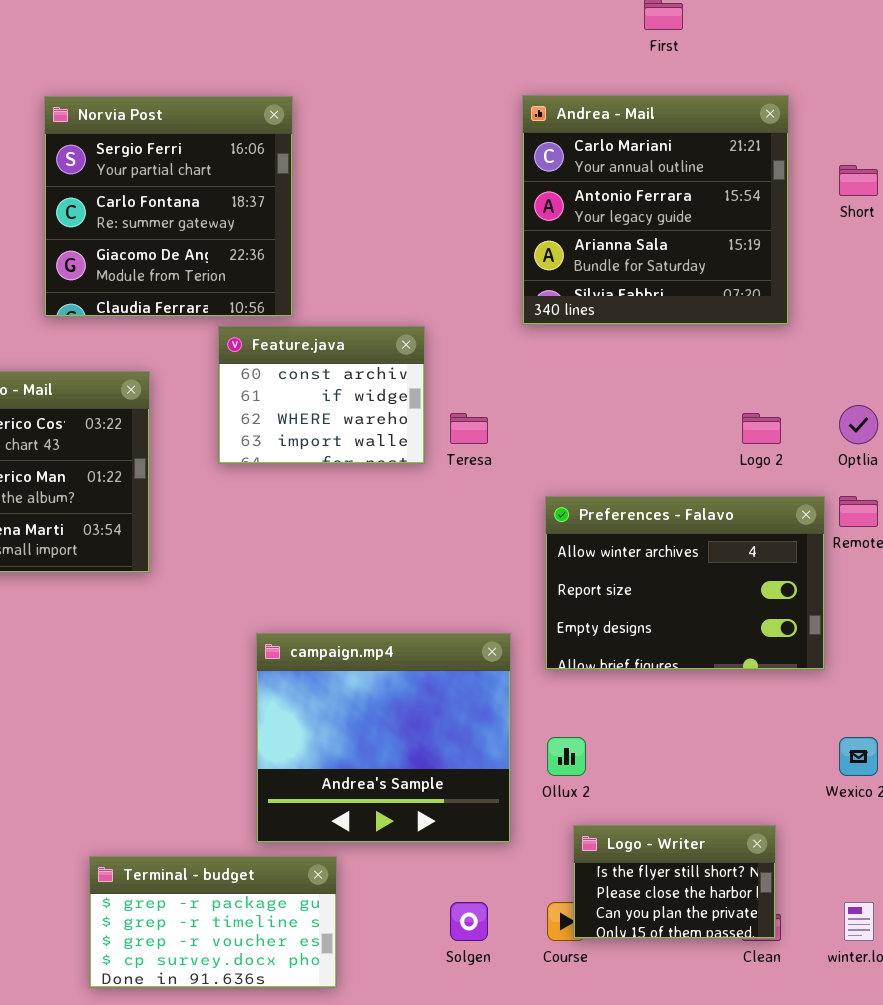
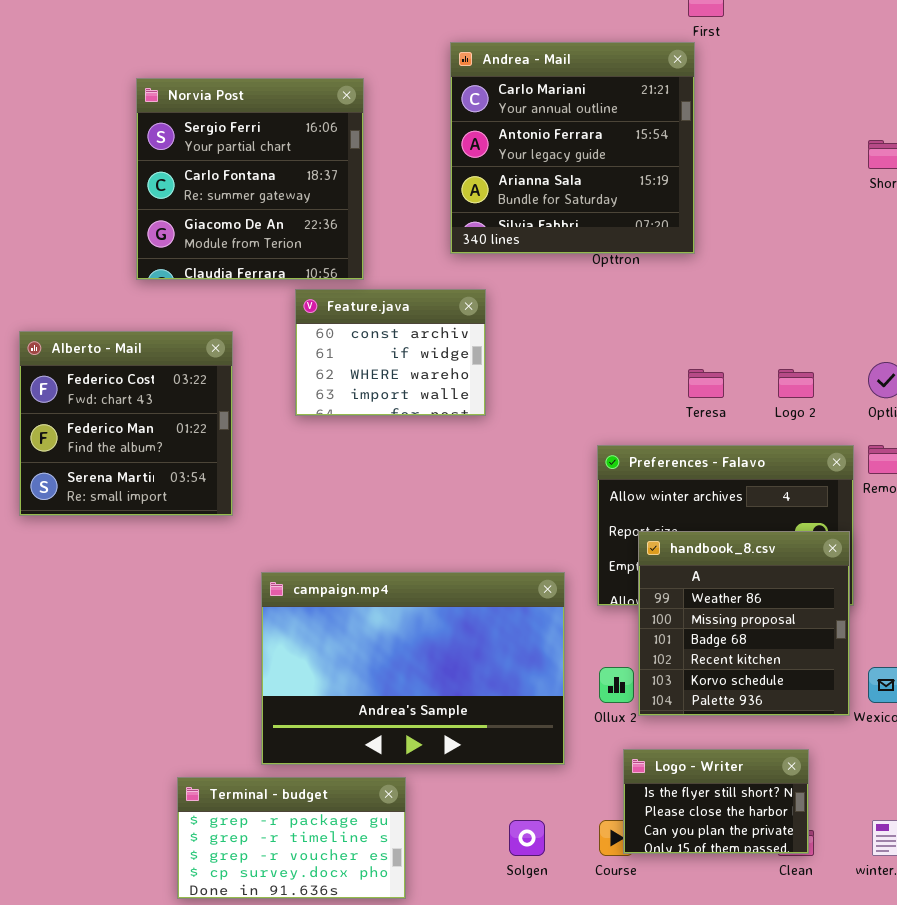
Andrea - Mail: [522,95,789,325] -> [450,42,695,254], moved
Teresa: [450,413,488,444] -> [688,369,724,398], moved
handbook_8.csv: none -> [638,531,850,716], opened
campaign.mp4: [256,633,511,843] -> [261,572,565,765], resized

